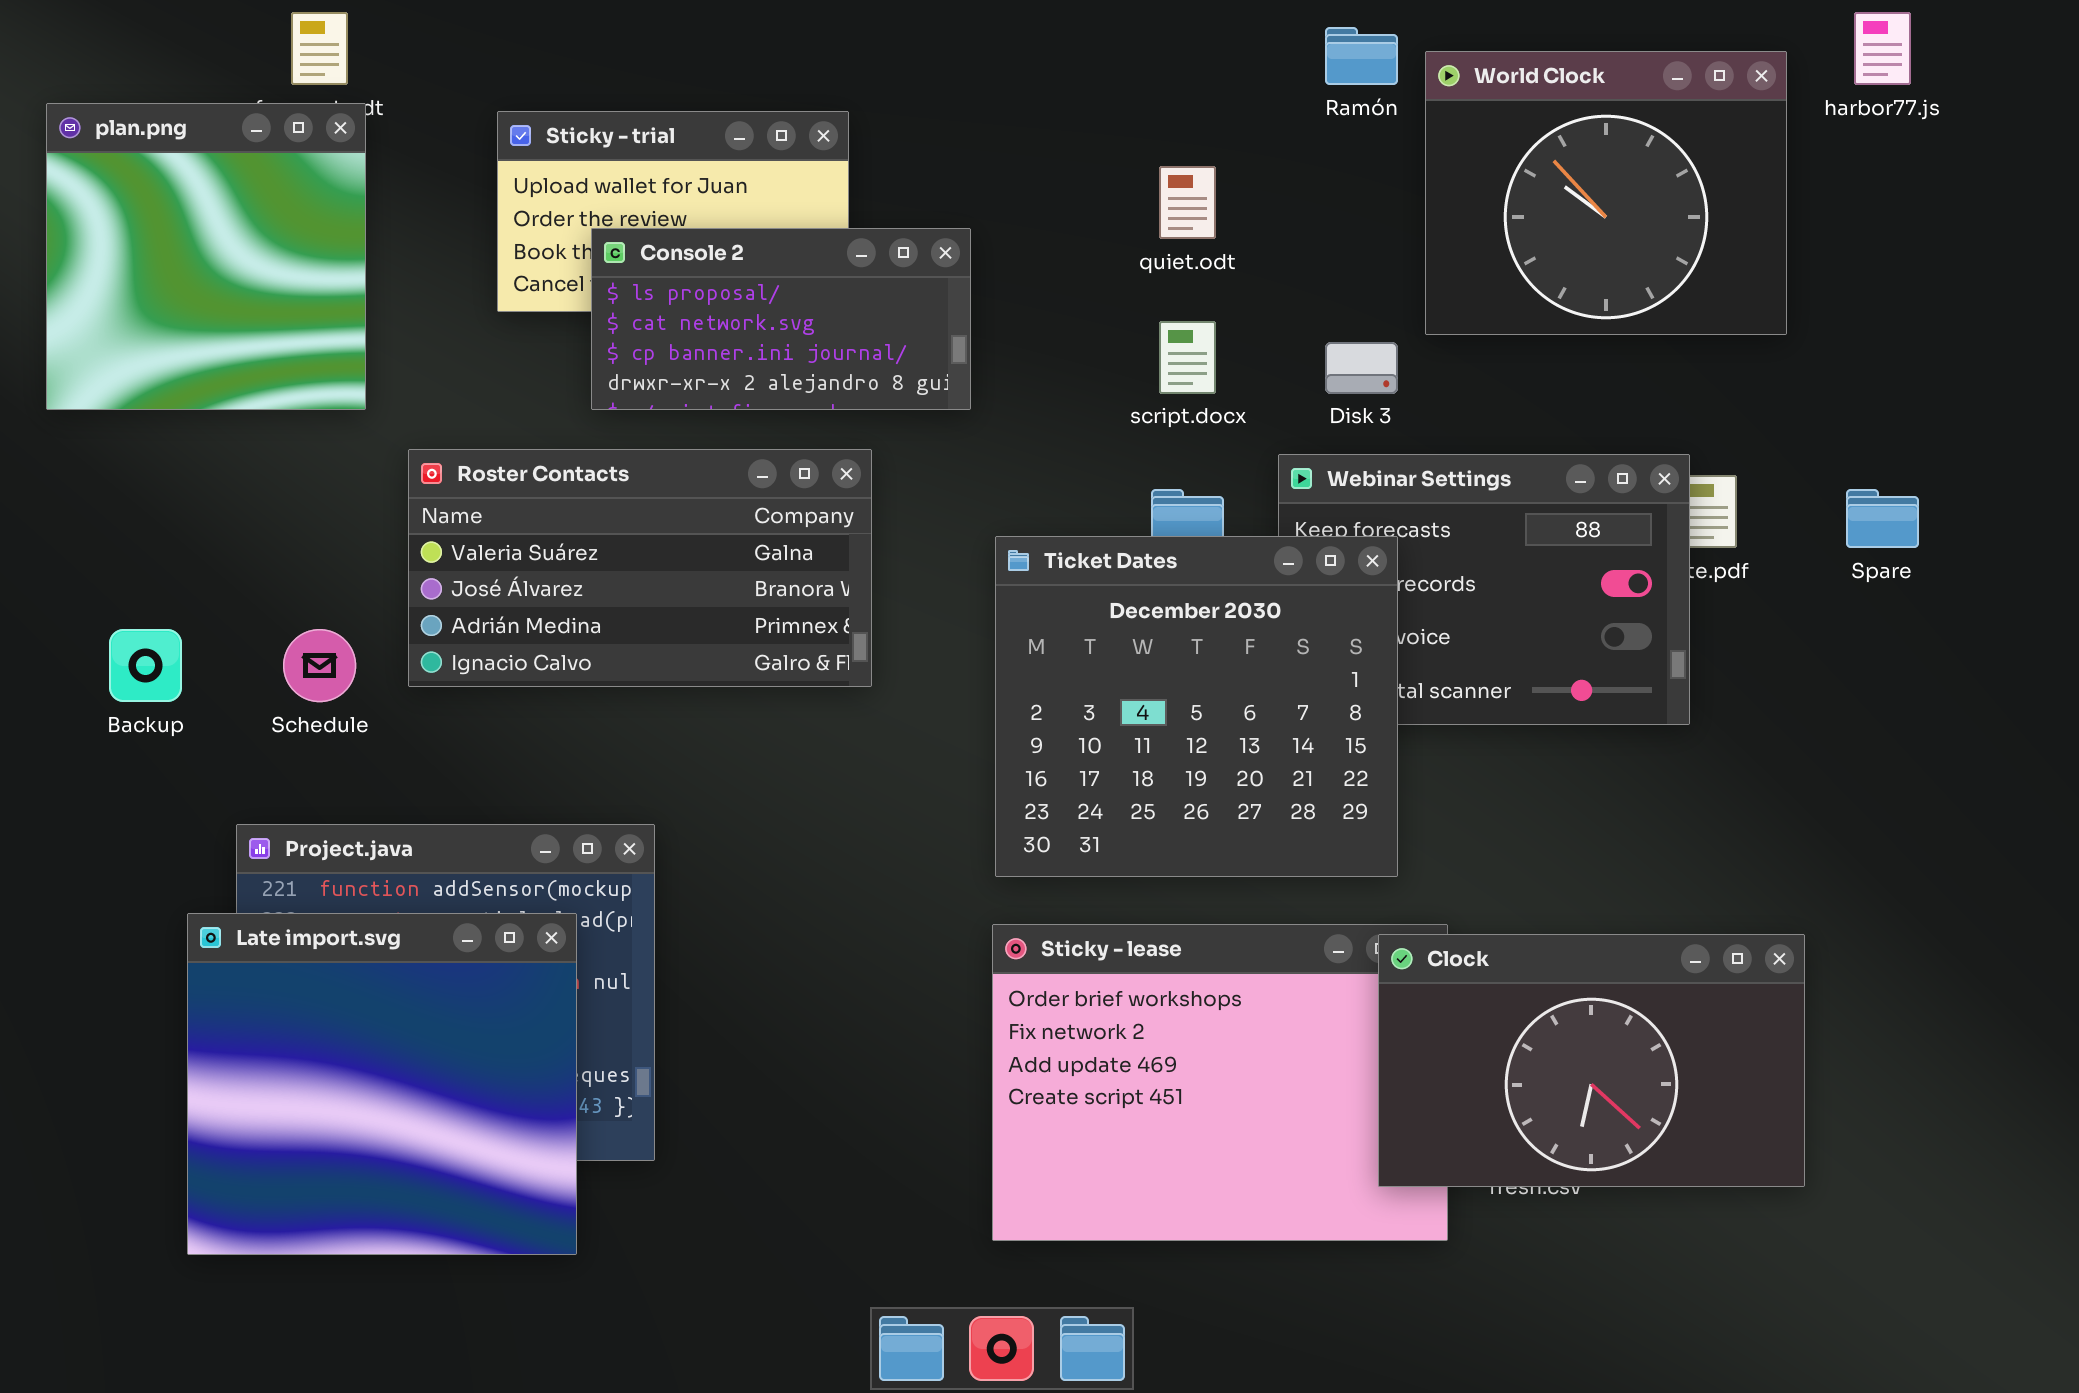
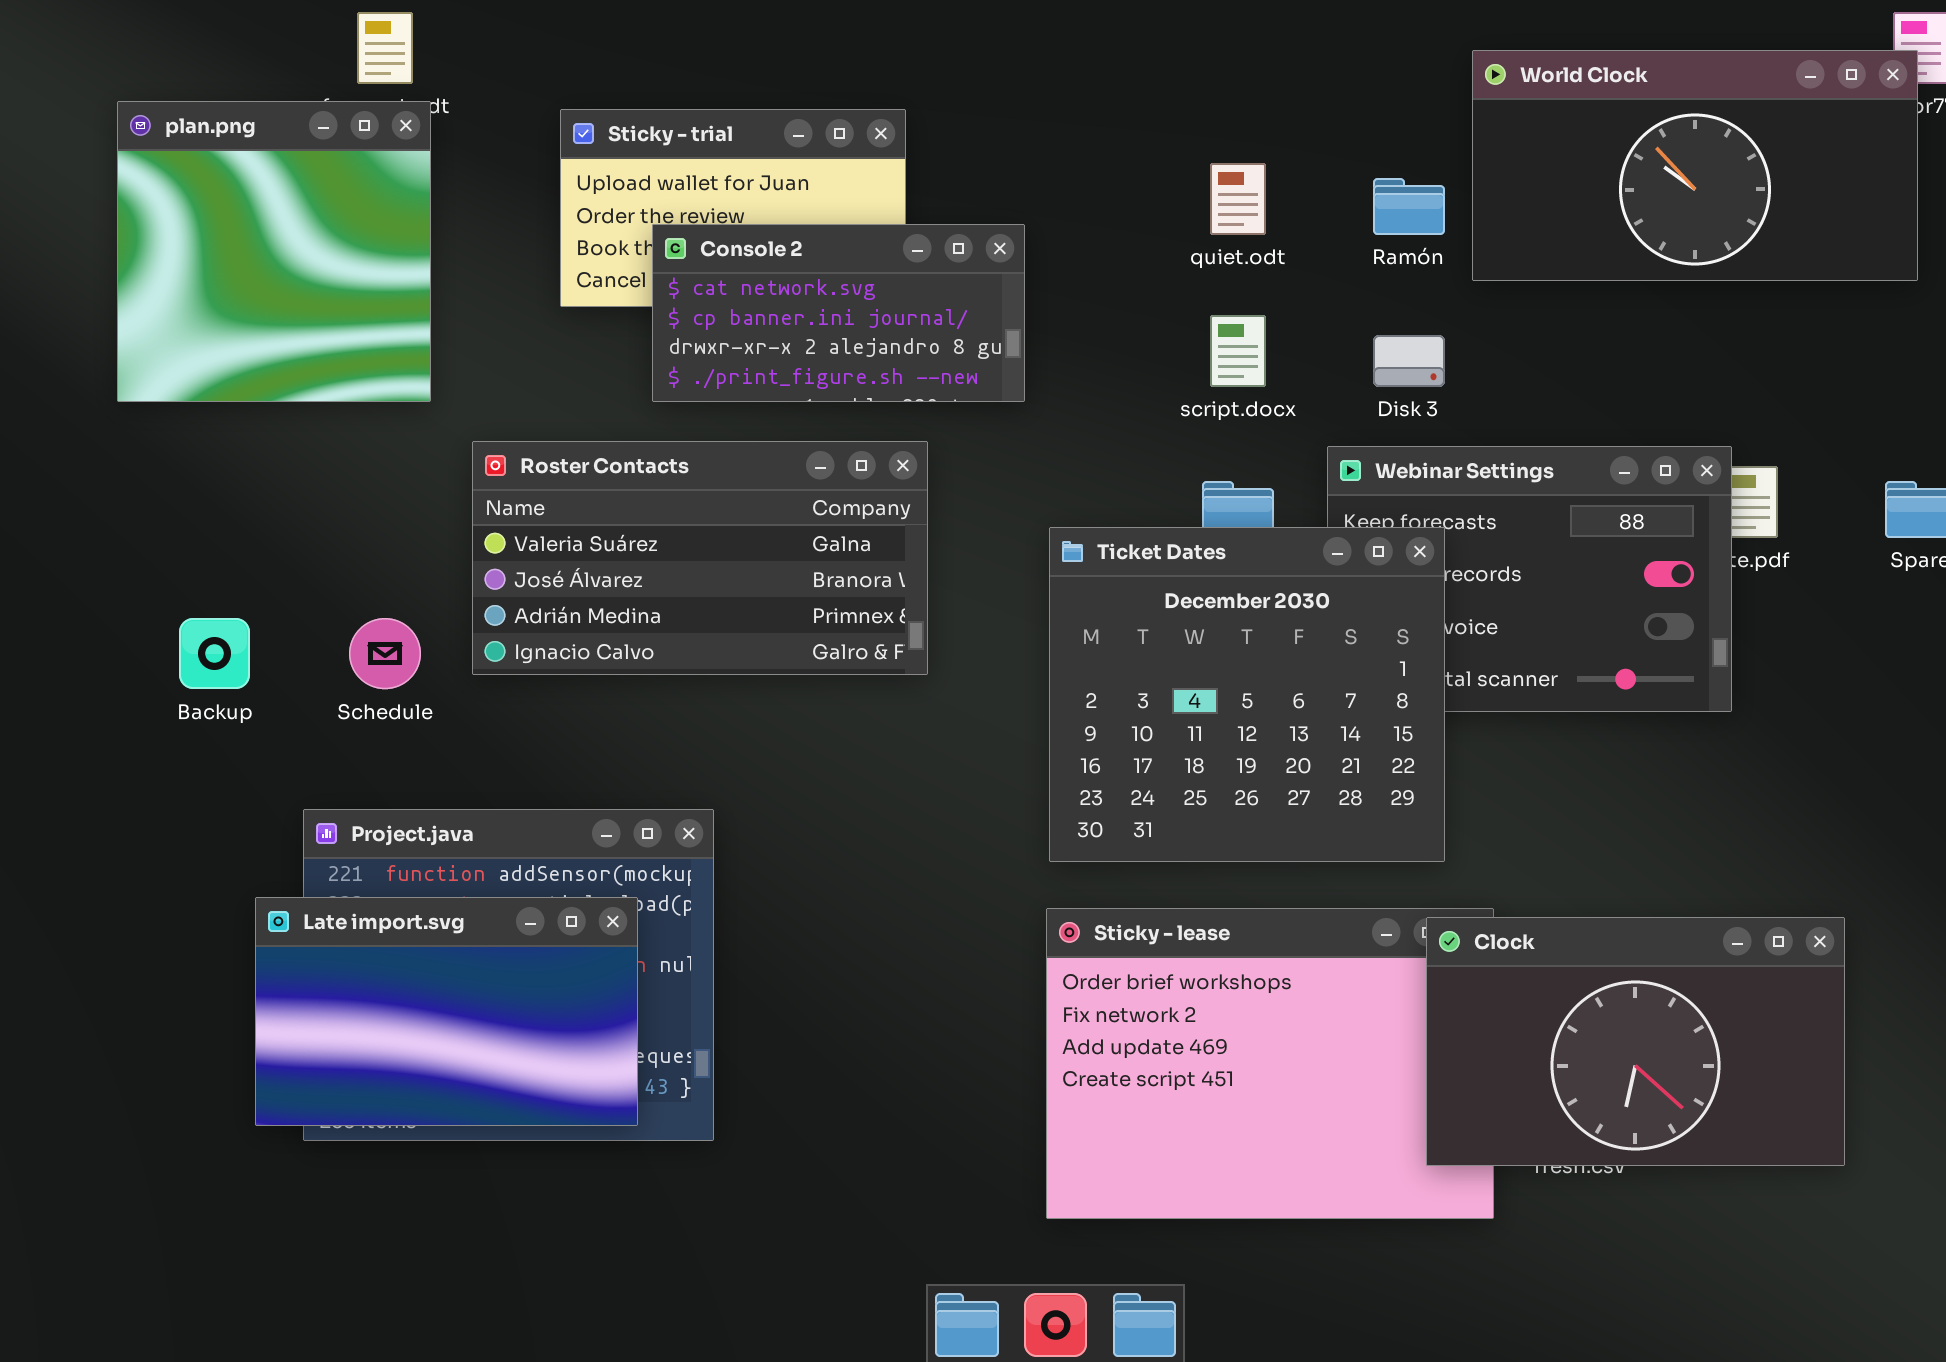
Ramón: [1325,27,1398,85] -> [1373,178,1445,235], moved
World Clock: [1425,51,1787,335] -> [1472,50,1918,281], resized
Console 2: [591,228,971,410] -> [652,224,1025,402], scrolled down 1 row
Late import.svg: [187,913,577,1255] -> [255,897,638,1126], resized

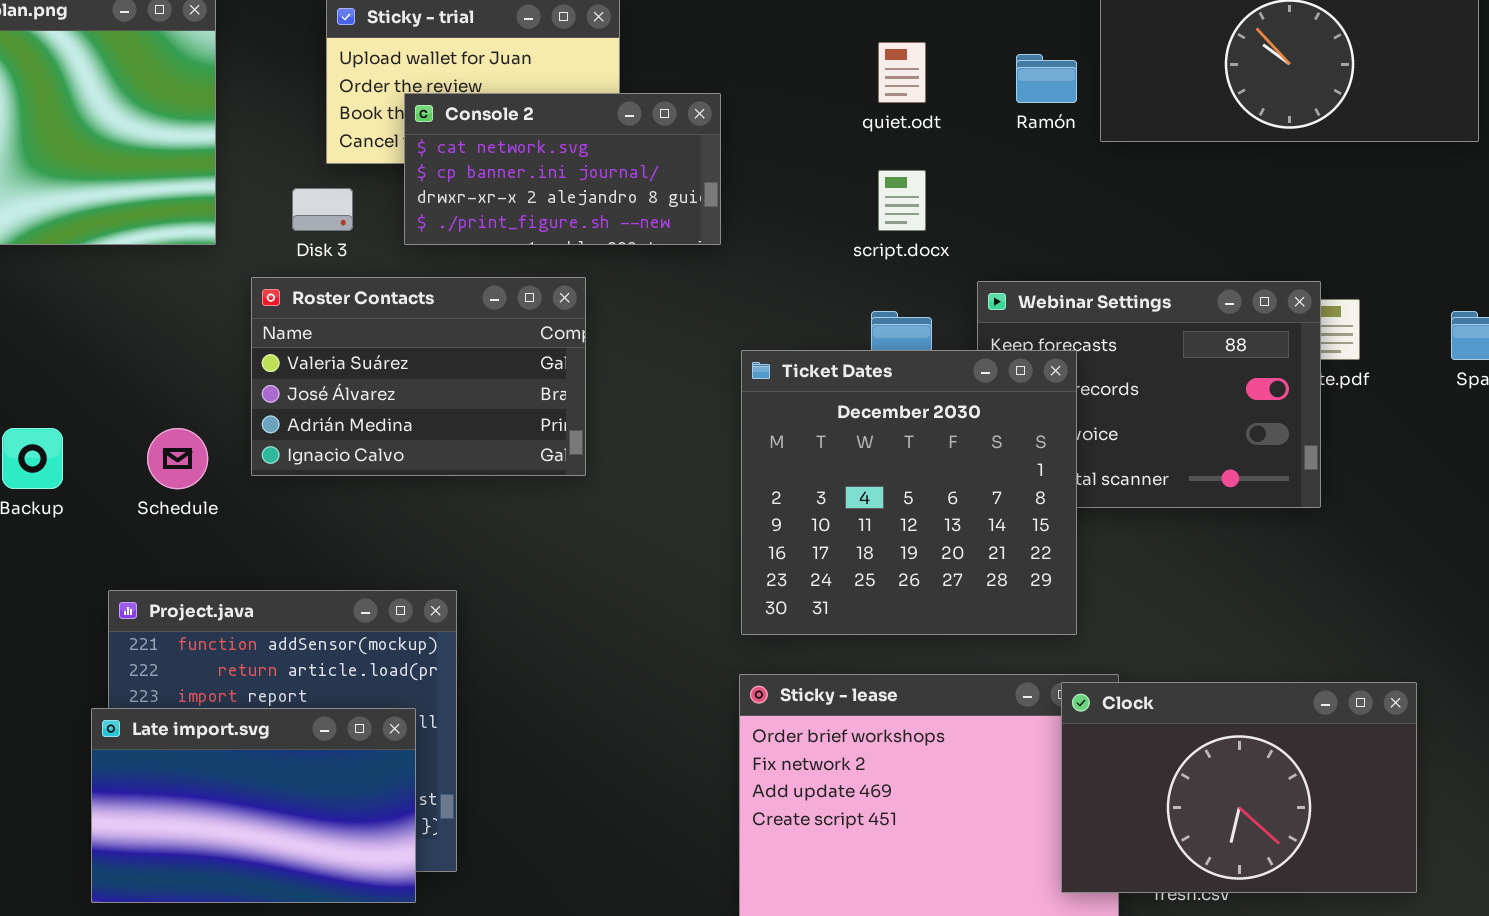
Disk 3: [1373,335,1445,387] -> [292,188,353,231], moved
Roster Contacts: [472,441,928,675] -> [251,277,586,476], resized
Late import.svg: [255,897,638,1126] -> [91,708,416,903], moved

